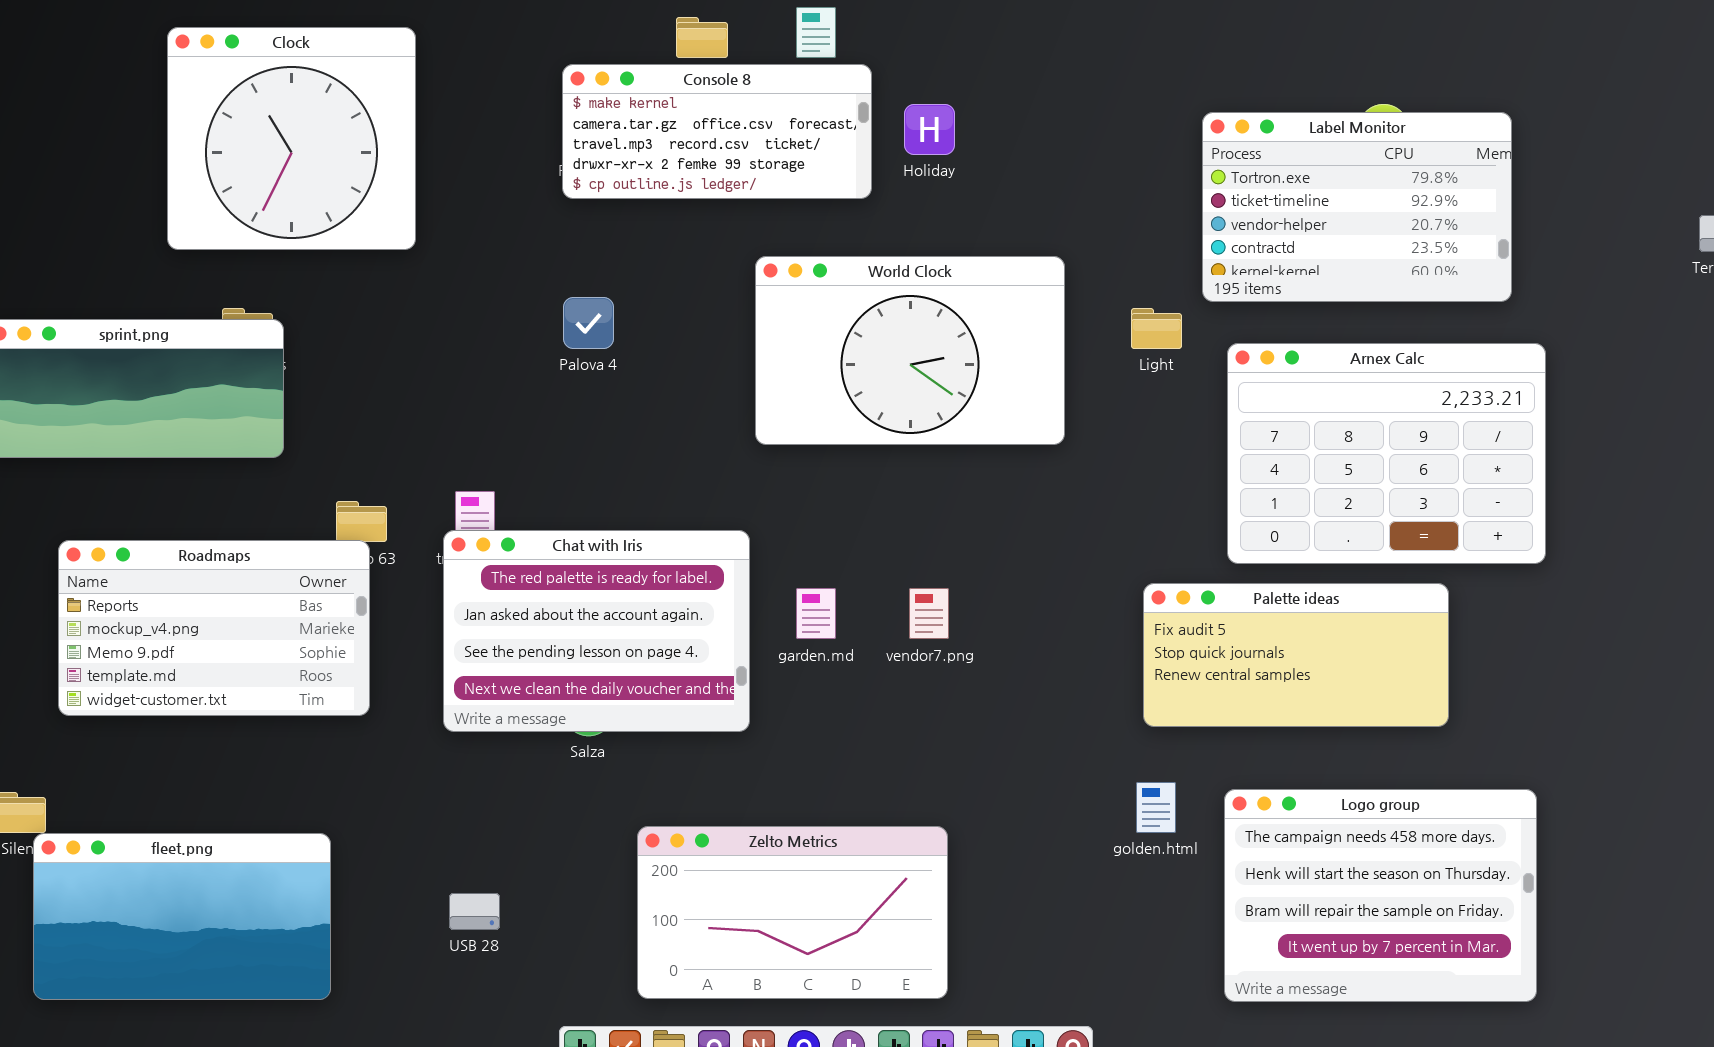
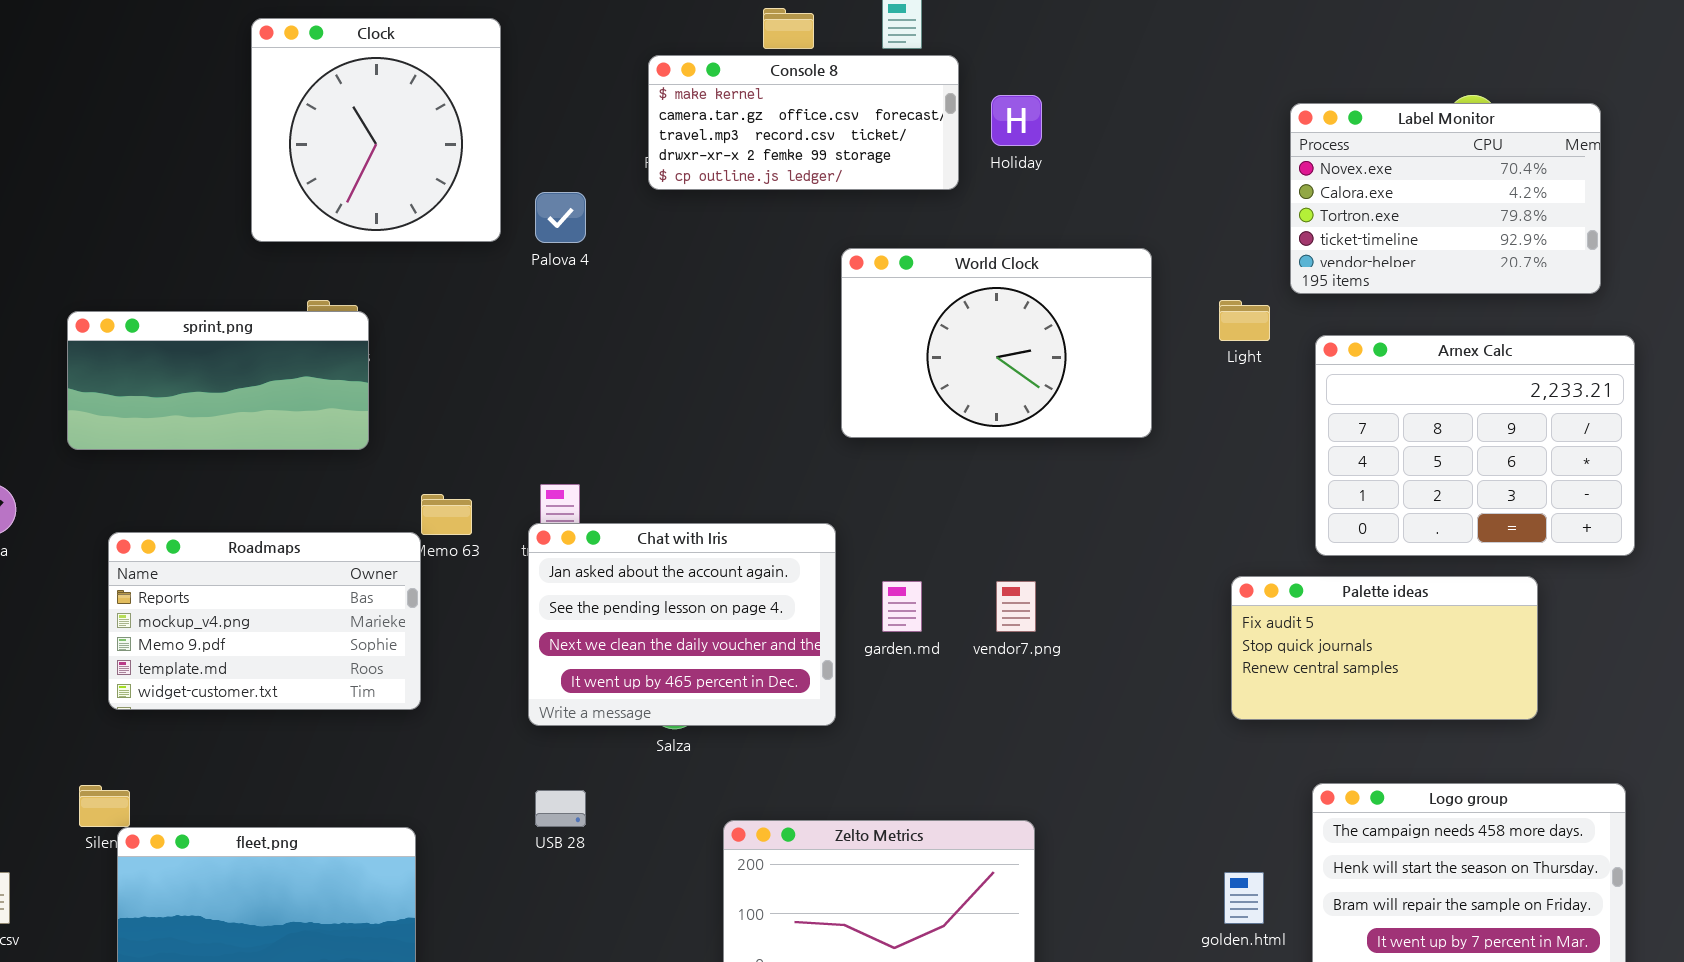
Label Monitor: [1202,112,1512,302] -> [1290,103,1601,294], scrolled up 2 rows
Palova 4: [563,297,614,349] -> [535,192,586,243], moved
Chat with Iris: [443,530,750,732] -> [528,523,836,726], scrolled down 1 row
Roadmaps: [58,540,370,716] -> [108,532,421,710], moved
golden.html: [1136,782,1176,833] -> [1224,872,1264,924], moved
USB 28: [449,893,500,930] -> [535,790,586,827], moved

